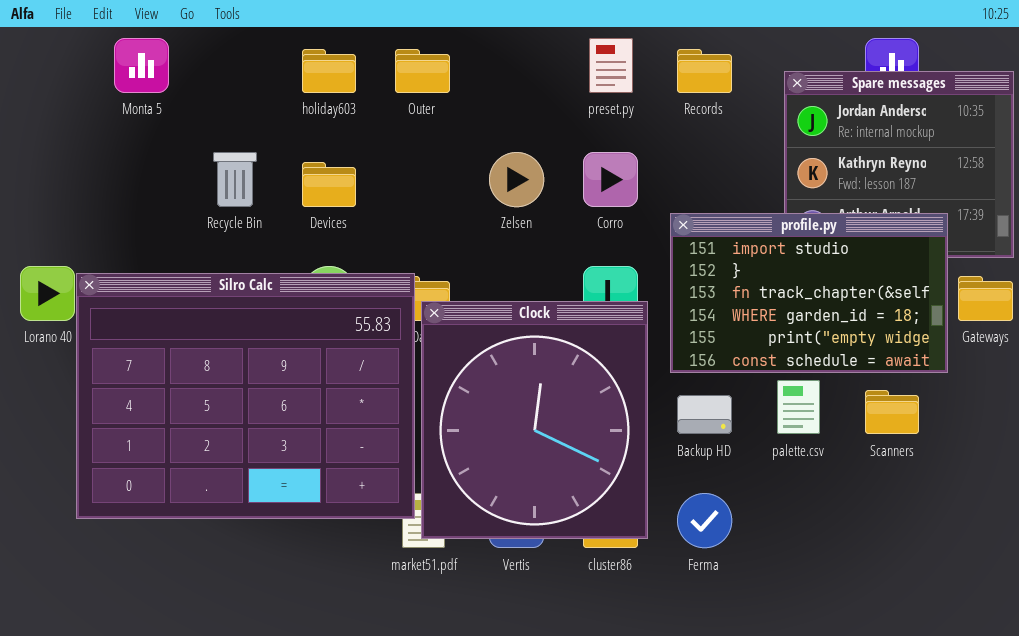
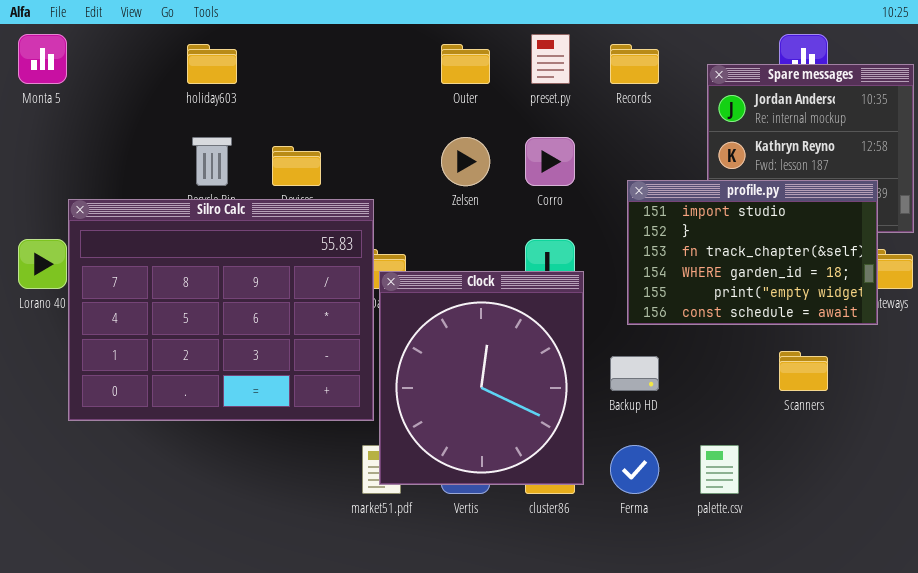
Monta 5: [114,38,169,93] -> [18,34,67,84], moved
holiday603: [302,49,356,93] -> [187,44,237,84], moved
Outer: [395,49,450,93] -> [441,44,490,84], moved
profile.py: [670,213,948,373] -> [627,180,878,325], moved
Silro Calc: [76,273,415,519] -> [68,199,374,421], moved
palette.csv: [777,380,820,434] -> [700,445,739,494], moved

